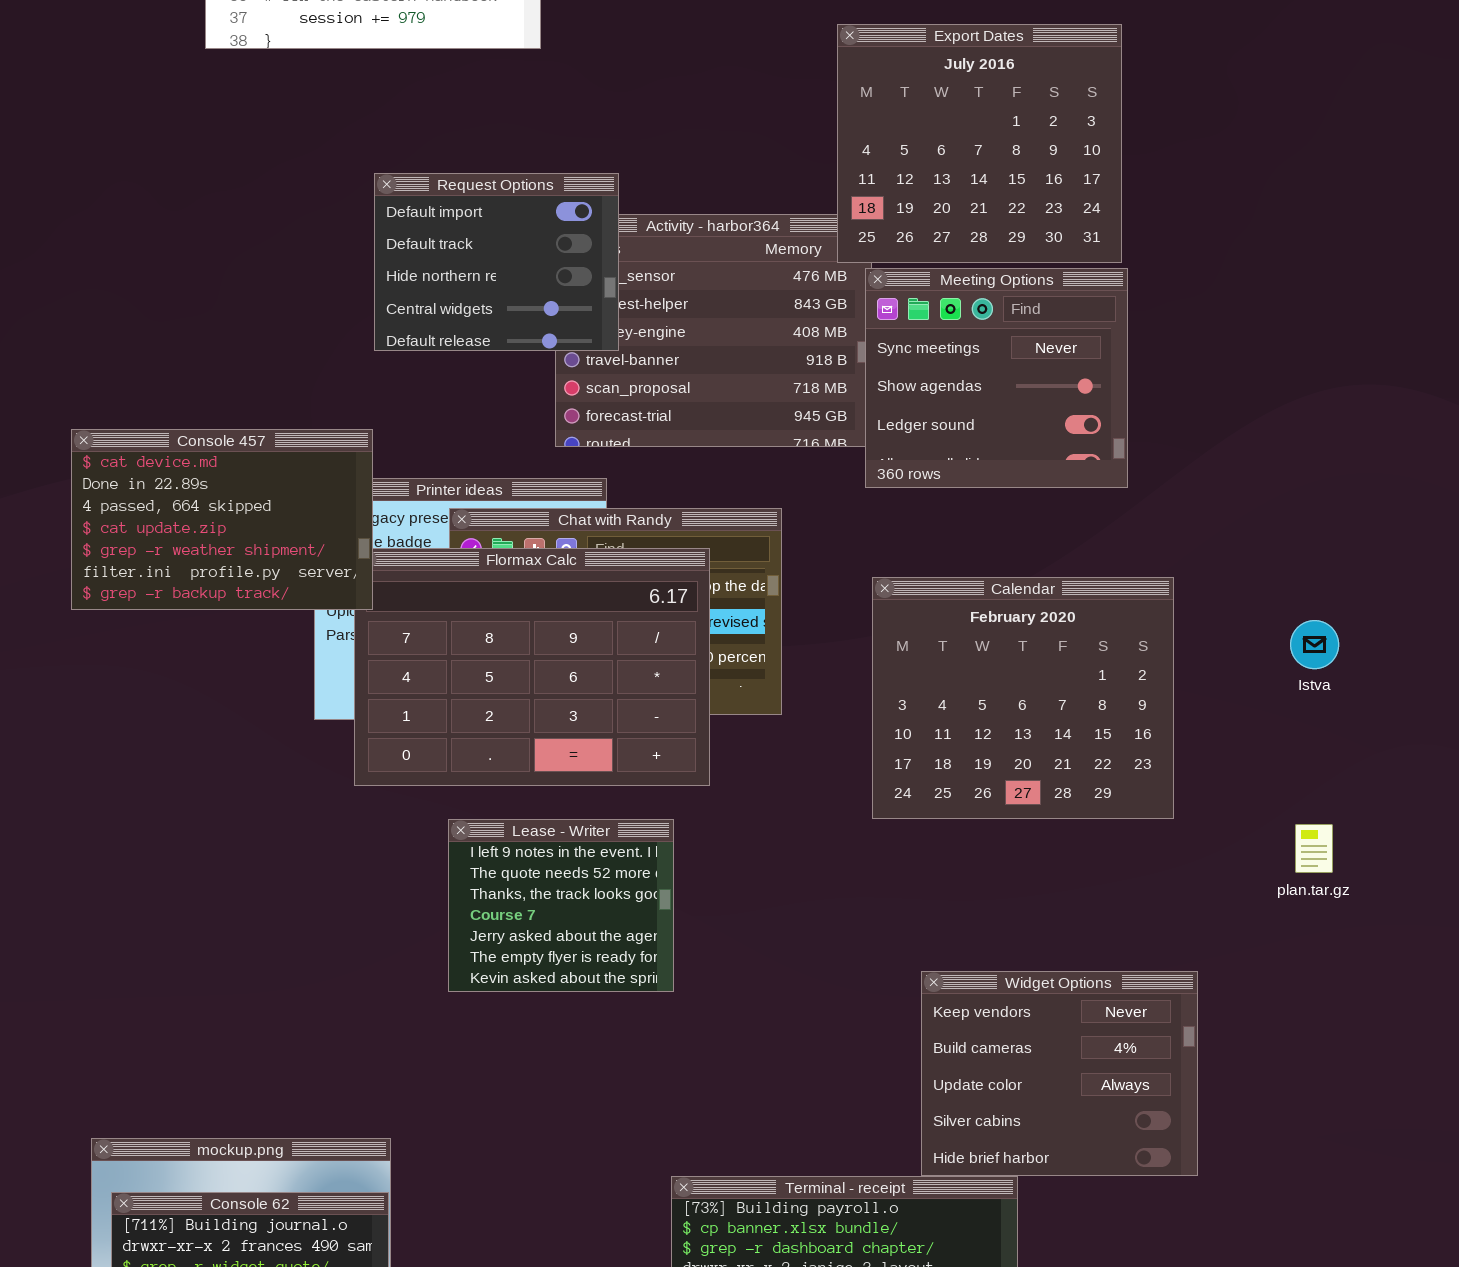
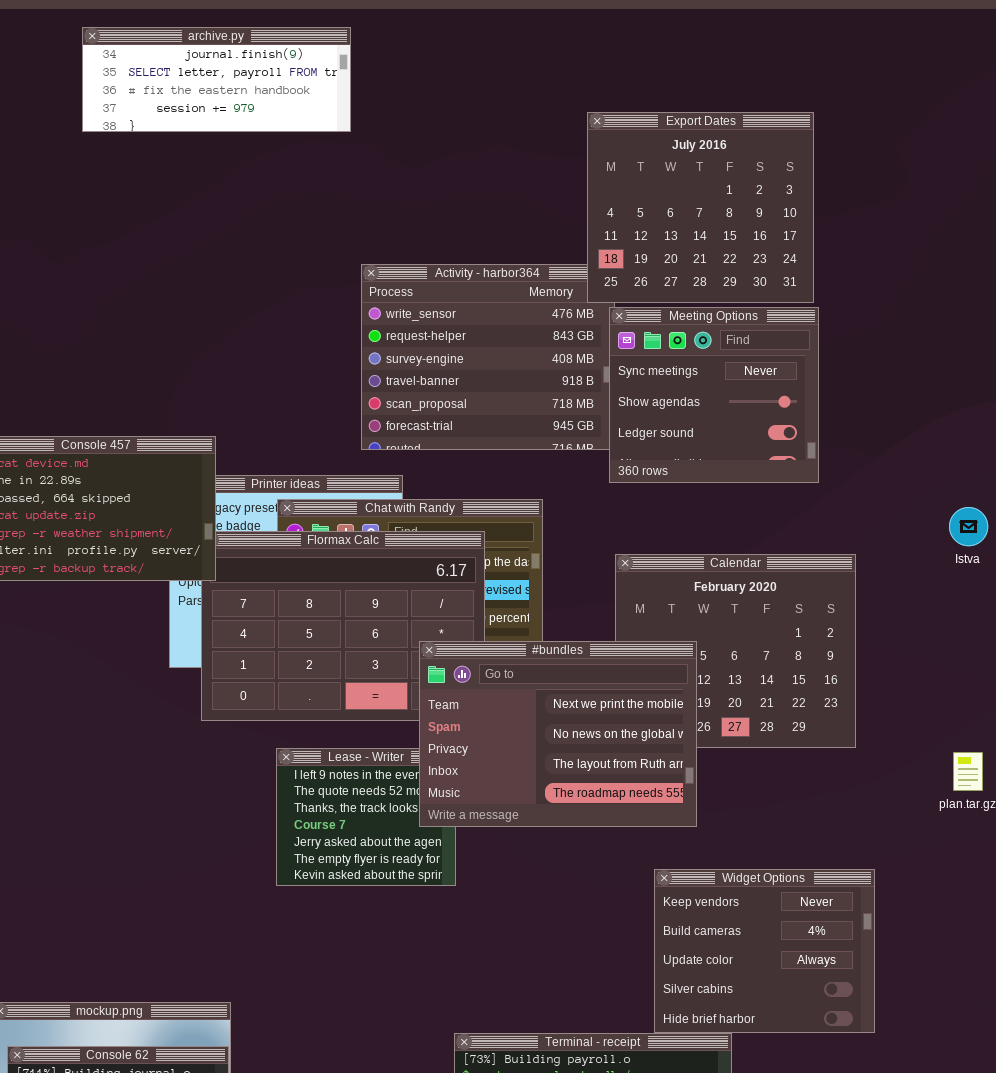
Request Options: [374,173,619,351] -> none, closed
Istva: [1290,620,1339,669] -> [949,507,988,546], moved
#bundles: none -> [419,641,697,827], opened

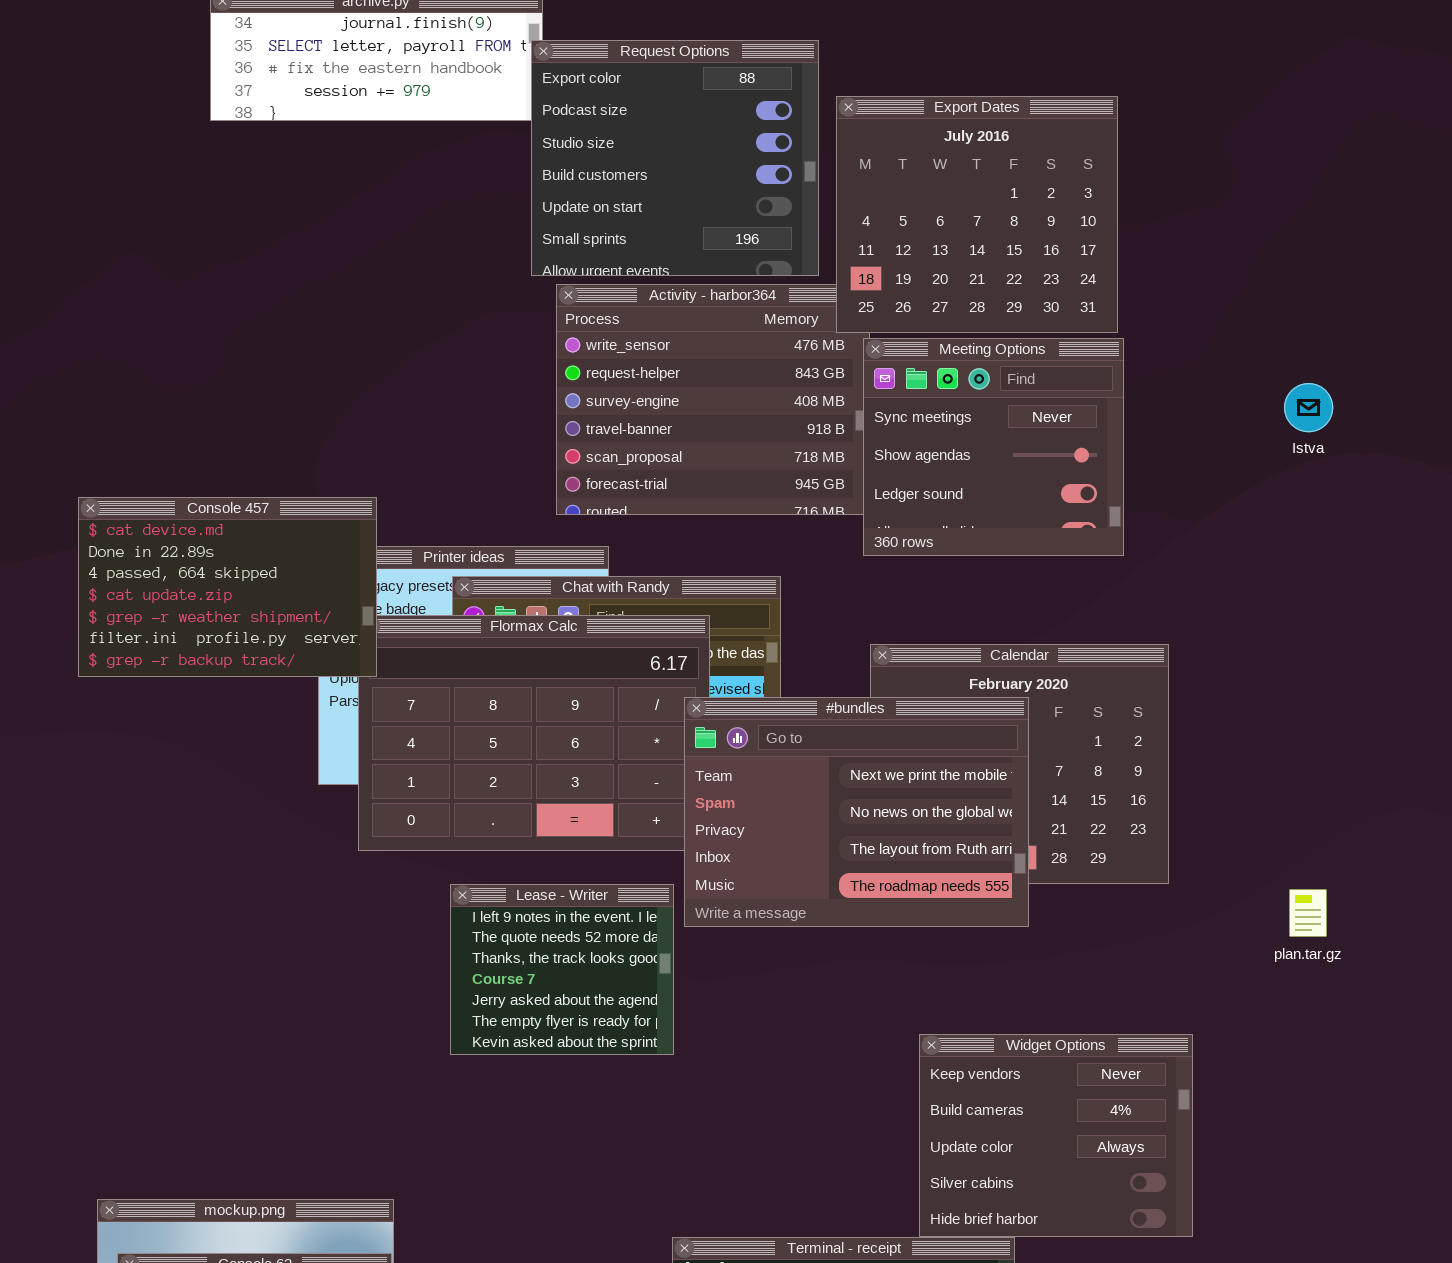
Request Options: none -> [531,40,819,276], opened
Istva: [949,507,988,546] -> [1284,383,1333,432], moved
#bundles: [419,641,697,827] -> [684,697,1029,927], moved

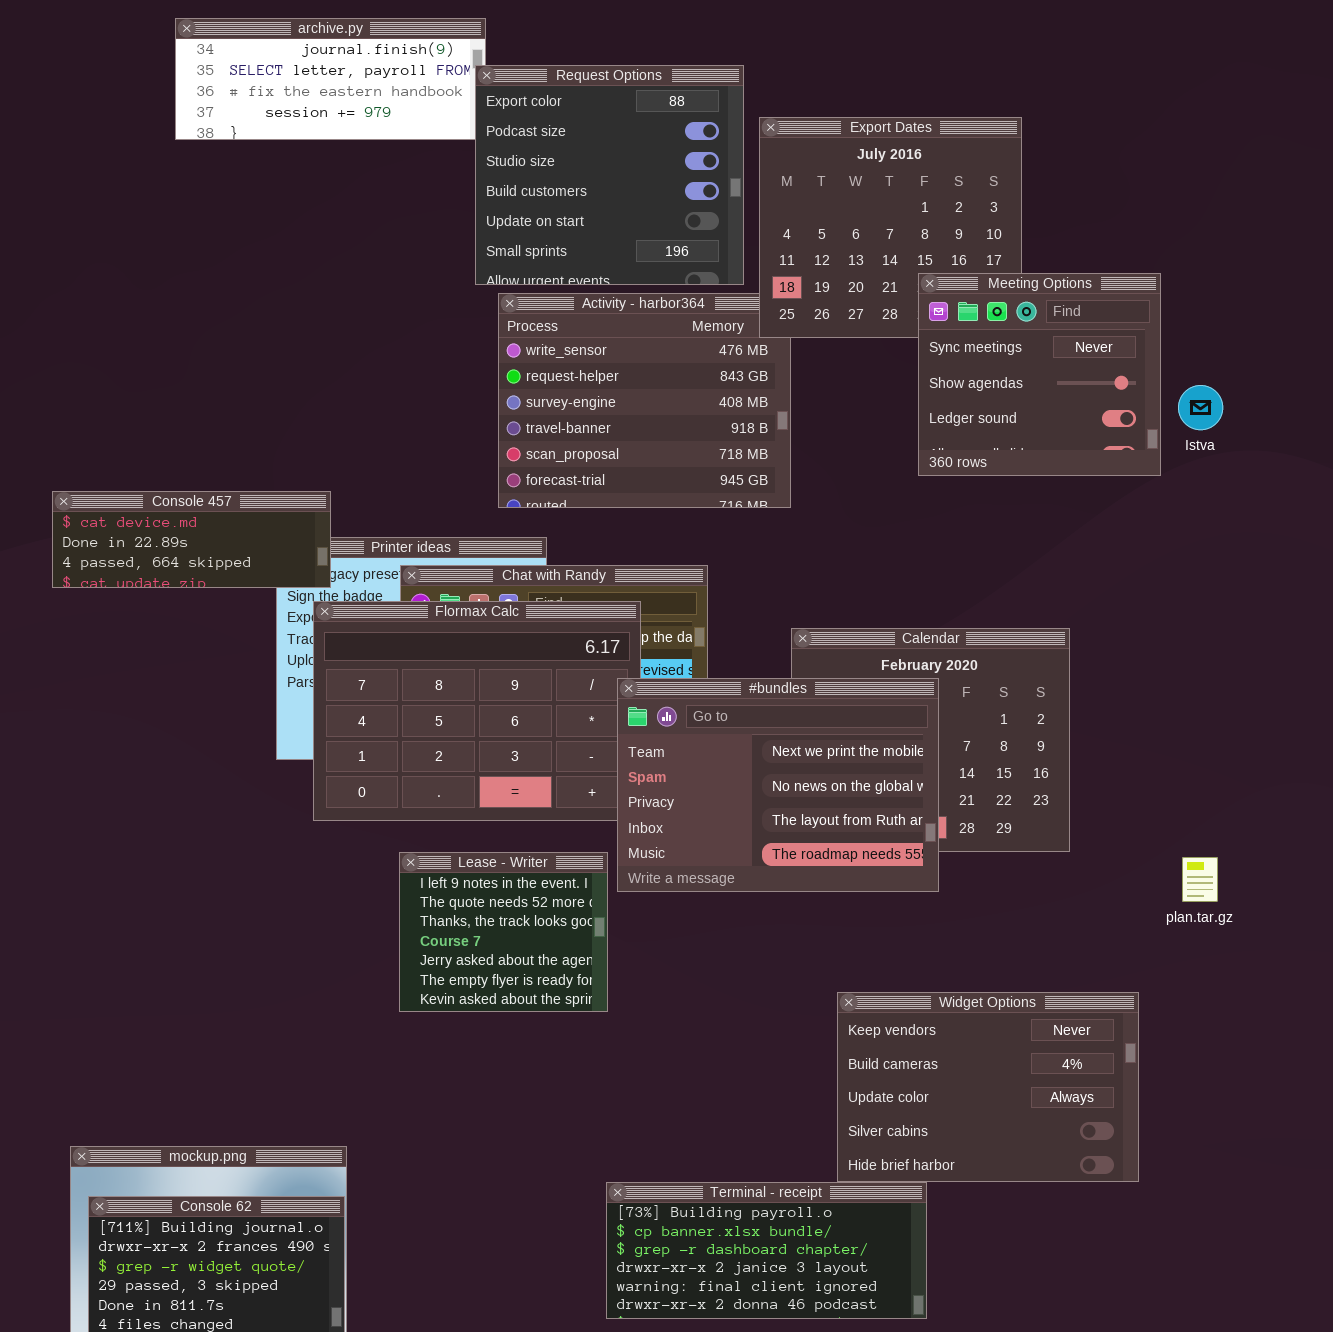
Meeting Options: [863,338,1124,556] -> [918,273,1161,476], moved
Console 457: [78,497,377,677] -> [52,491,331,588], resized
Widget Options: [919,1034,1193,1237] -> [837,992,1139,1182], resized

